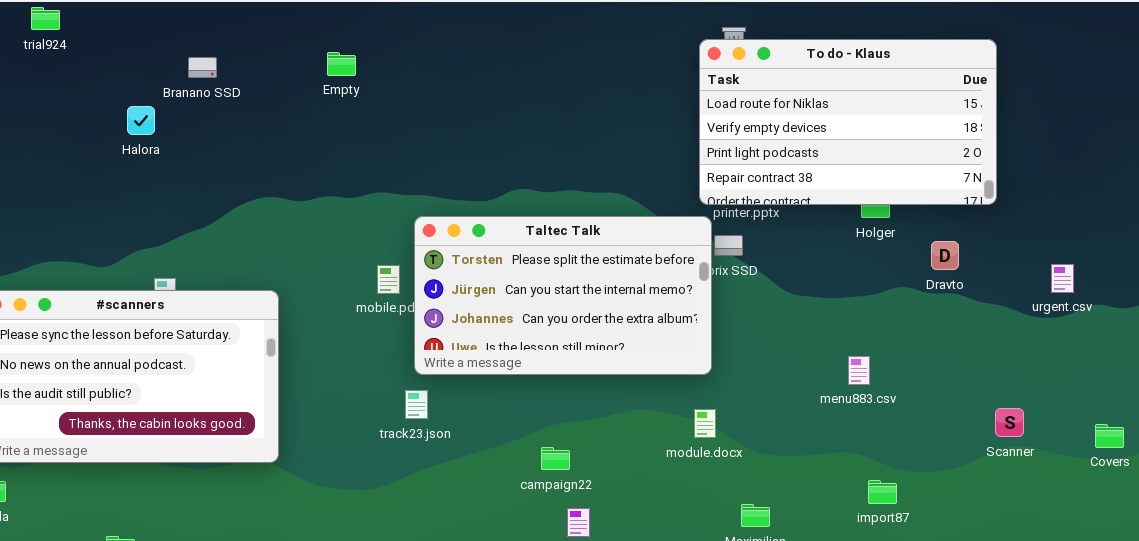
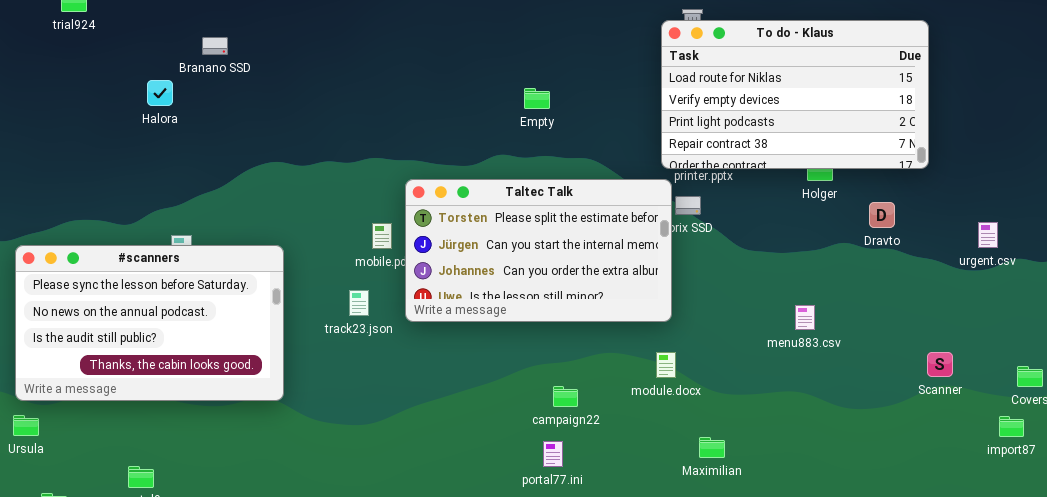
Empty: [327,52,356,76] -> [524,88,550,109], moved
track23.json: [405,390,428,419] -> [349,290,369,316], moved
campaign22: [541,447,570,470] -> [553,386,578,407], moved
import87: [868,480,897,504] -> [999,416,1024,437], moved

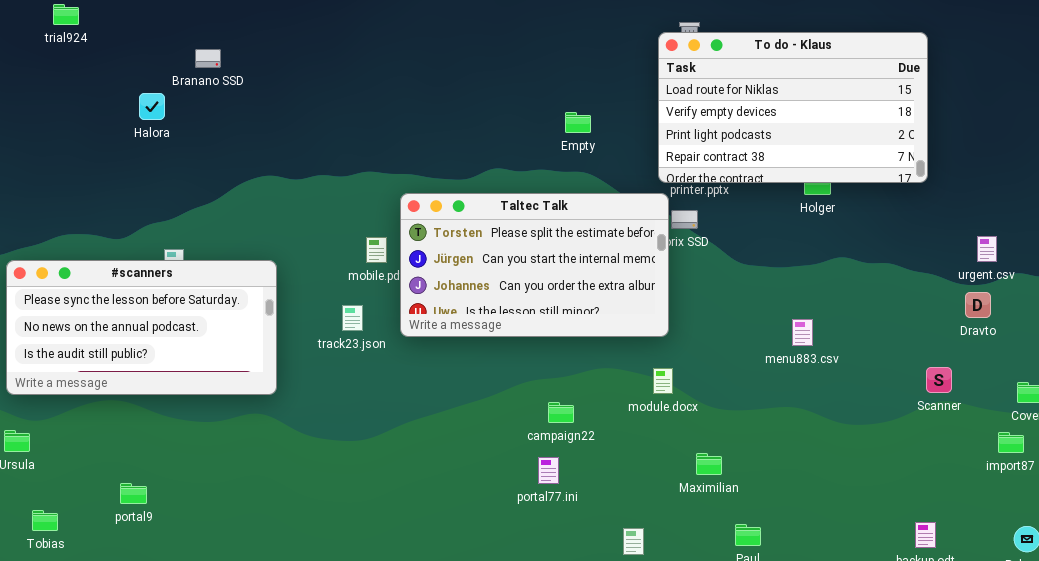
Empty: [524,88,550,109] -> [565,112,591,133], moved
Dravto: [869,202,895,228] -> [965,292,991,318], moved
#scanners: [15,245,284,401] -> [6,260,277,395], resized

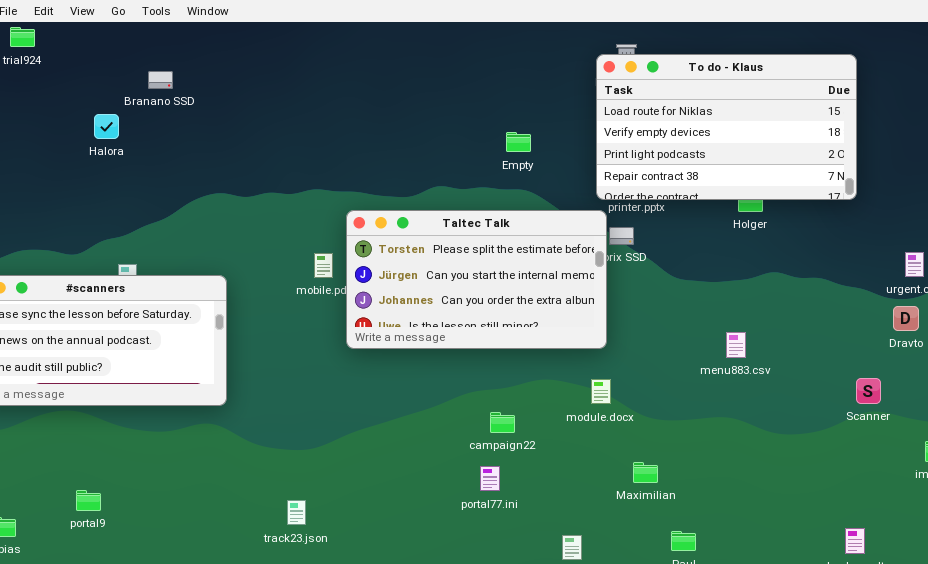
track23.json: [342,305,363,331] -> [287,500,306,525], moved

